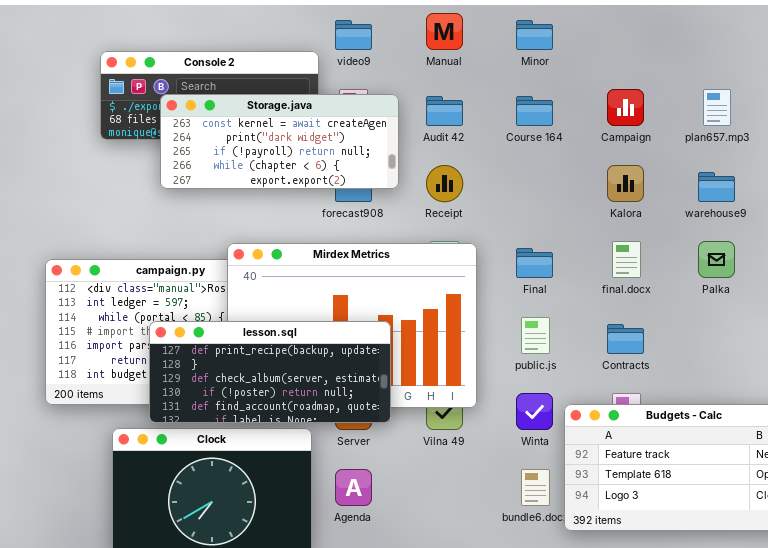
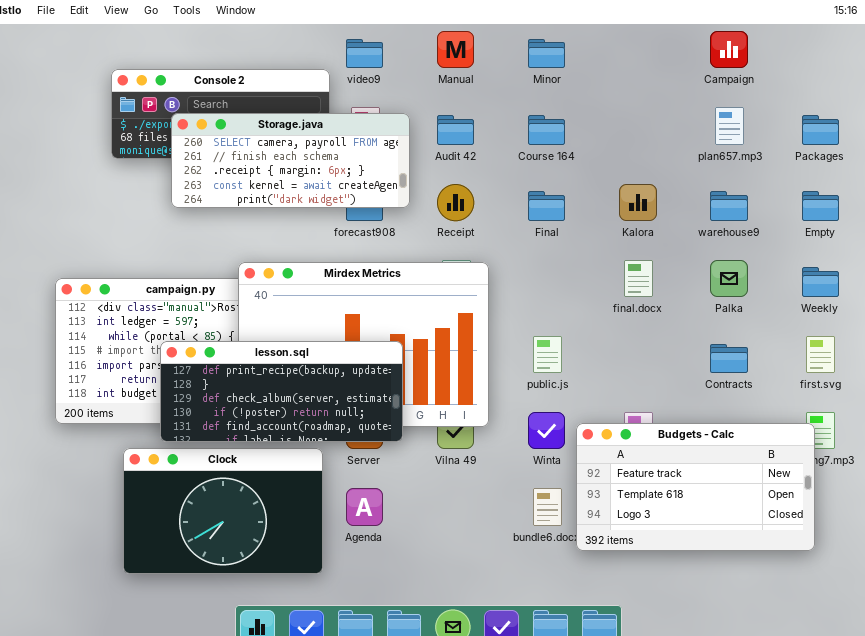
Campaign: [607,89,644,126] -> [710,31,748,68], moved
Storage.java: [160,94,399,189] -> [171,113,410,208], scrolled up 3 rows
Final: [516,248,553,278] -> [528,191,565,221], moved
Contracts: [607,324,644,354] -> [710,344,748,373], moved

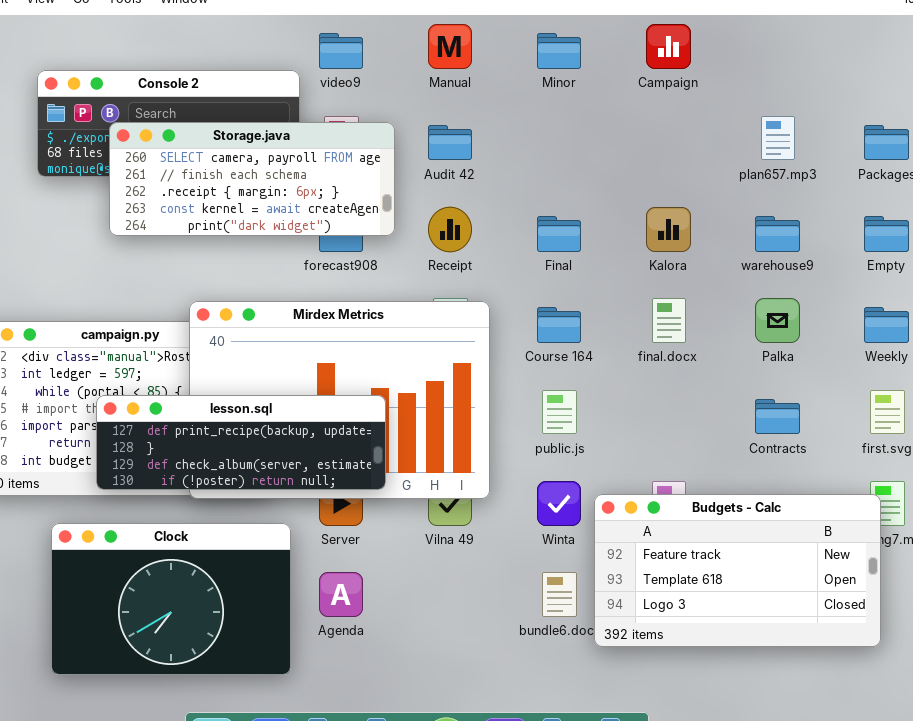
Campaign: [710,31,748,68] -> [646,24,691,69], moved
Course 164: [528,115,565,145] -> [537,307,581,343], moved
lesson.sql: [160,341,403,442] -> [96,395,386,490], resized

